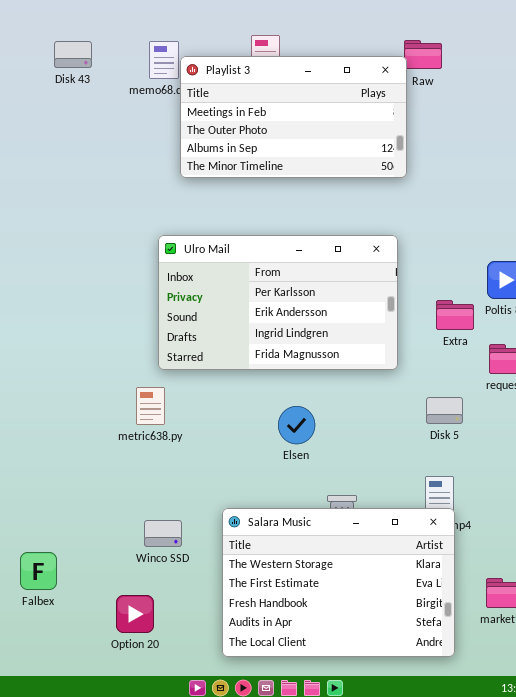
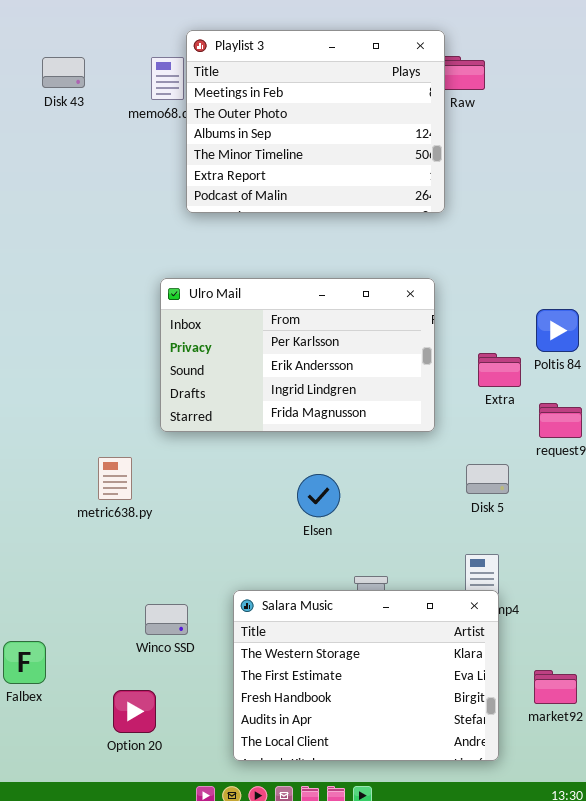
Playlist 3: [180,56,407,178] -> [186,30,445,213], resized
metric638.py: [136,387,165,425] -> [98,457,132,500], moved

